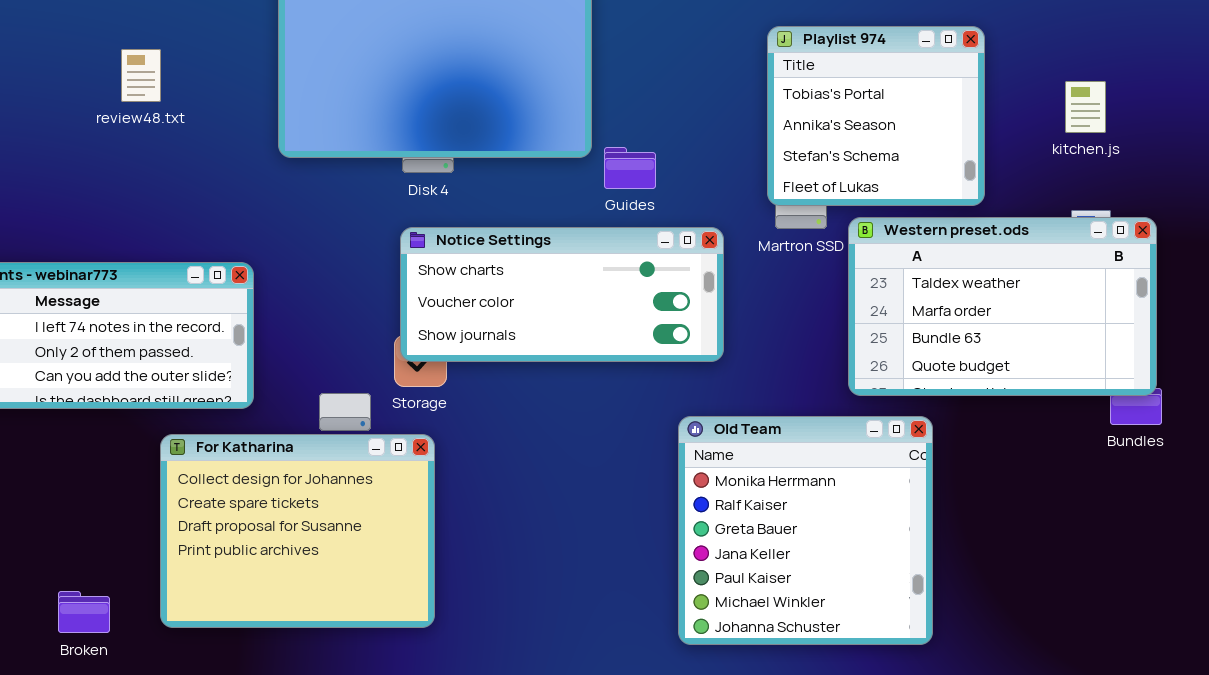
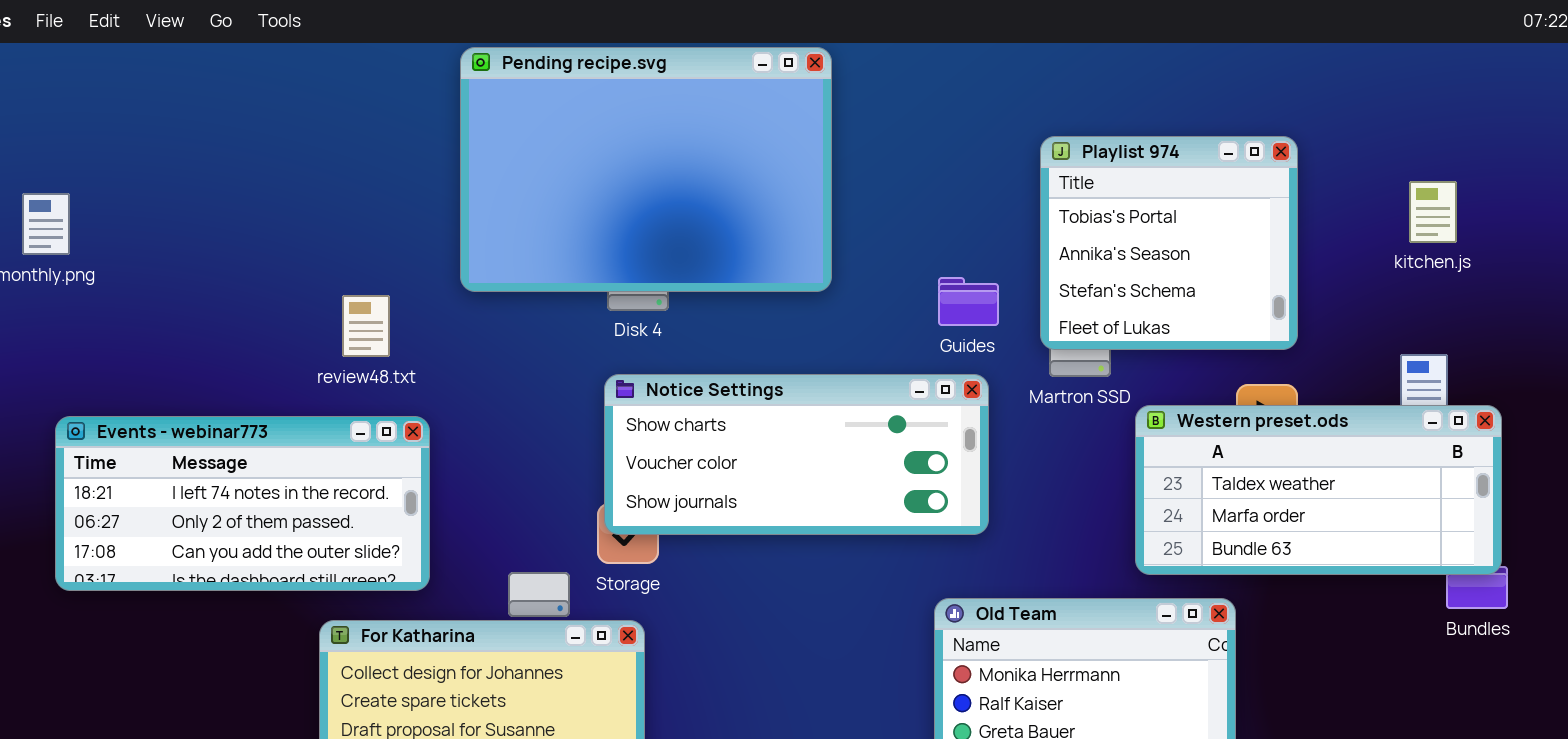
review48.txt: [121,49,161,102] -> [342,295,390,357], moved
kitchen.js: [1065,81,1106,133] -> [1409,181,1457,243], moved
Guides: [604,147,656,189] -> [938,277,999,326], moved
Western preset.ods: [848,217,1157,396] -> [1135,405,1502,575], resized

